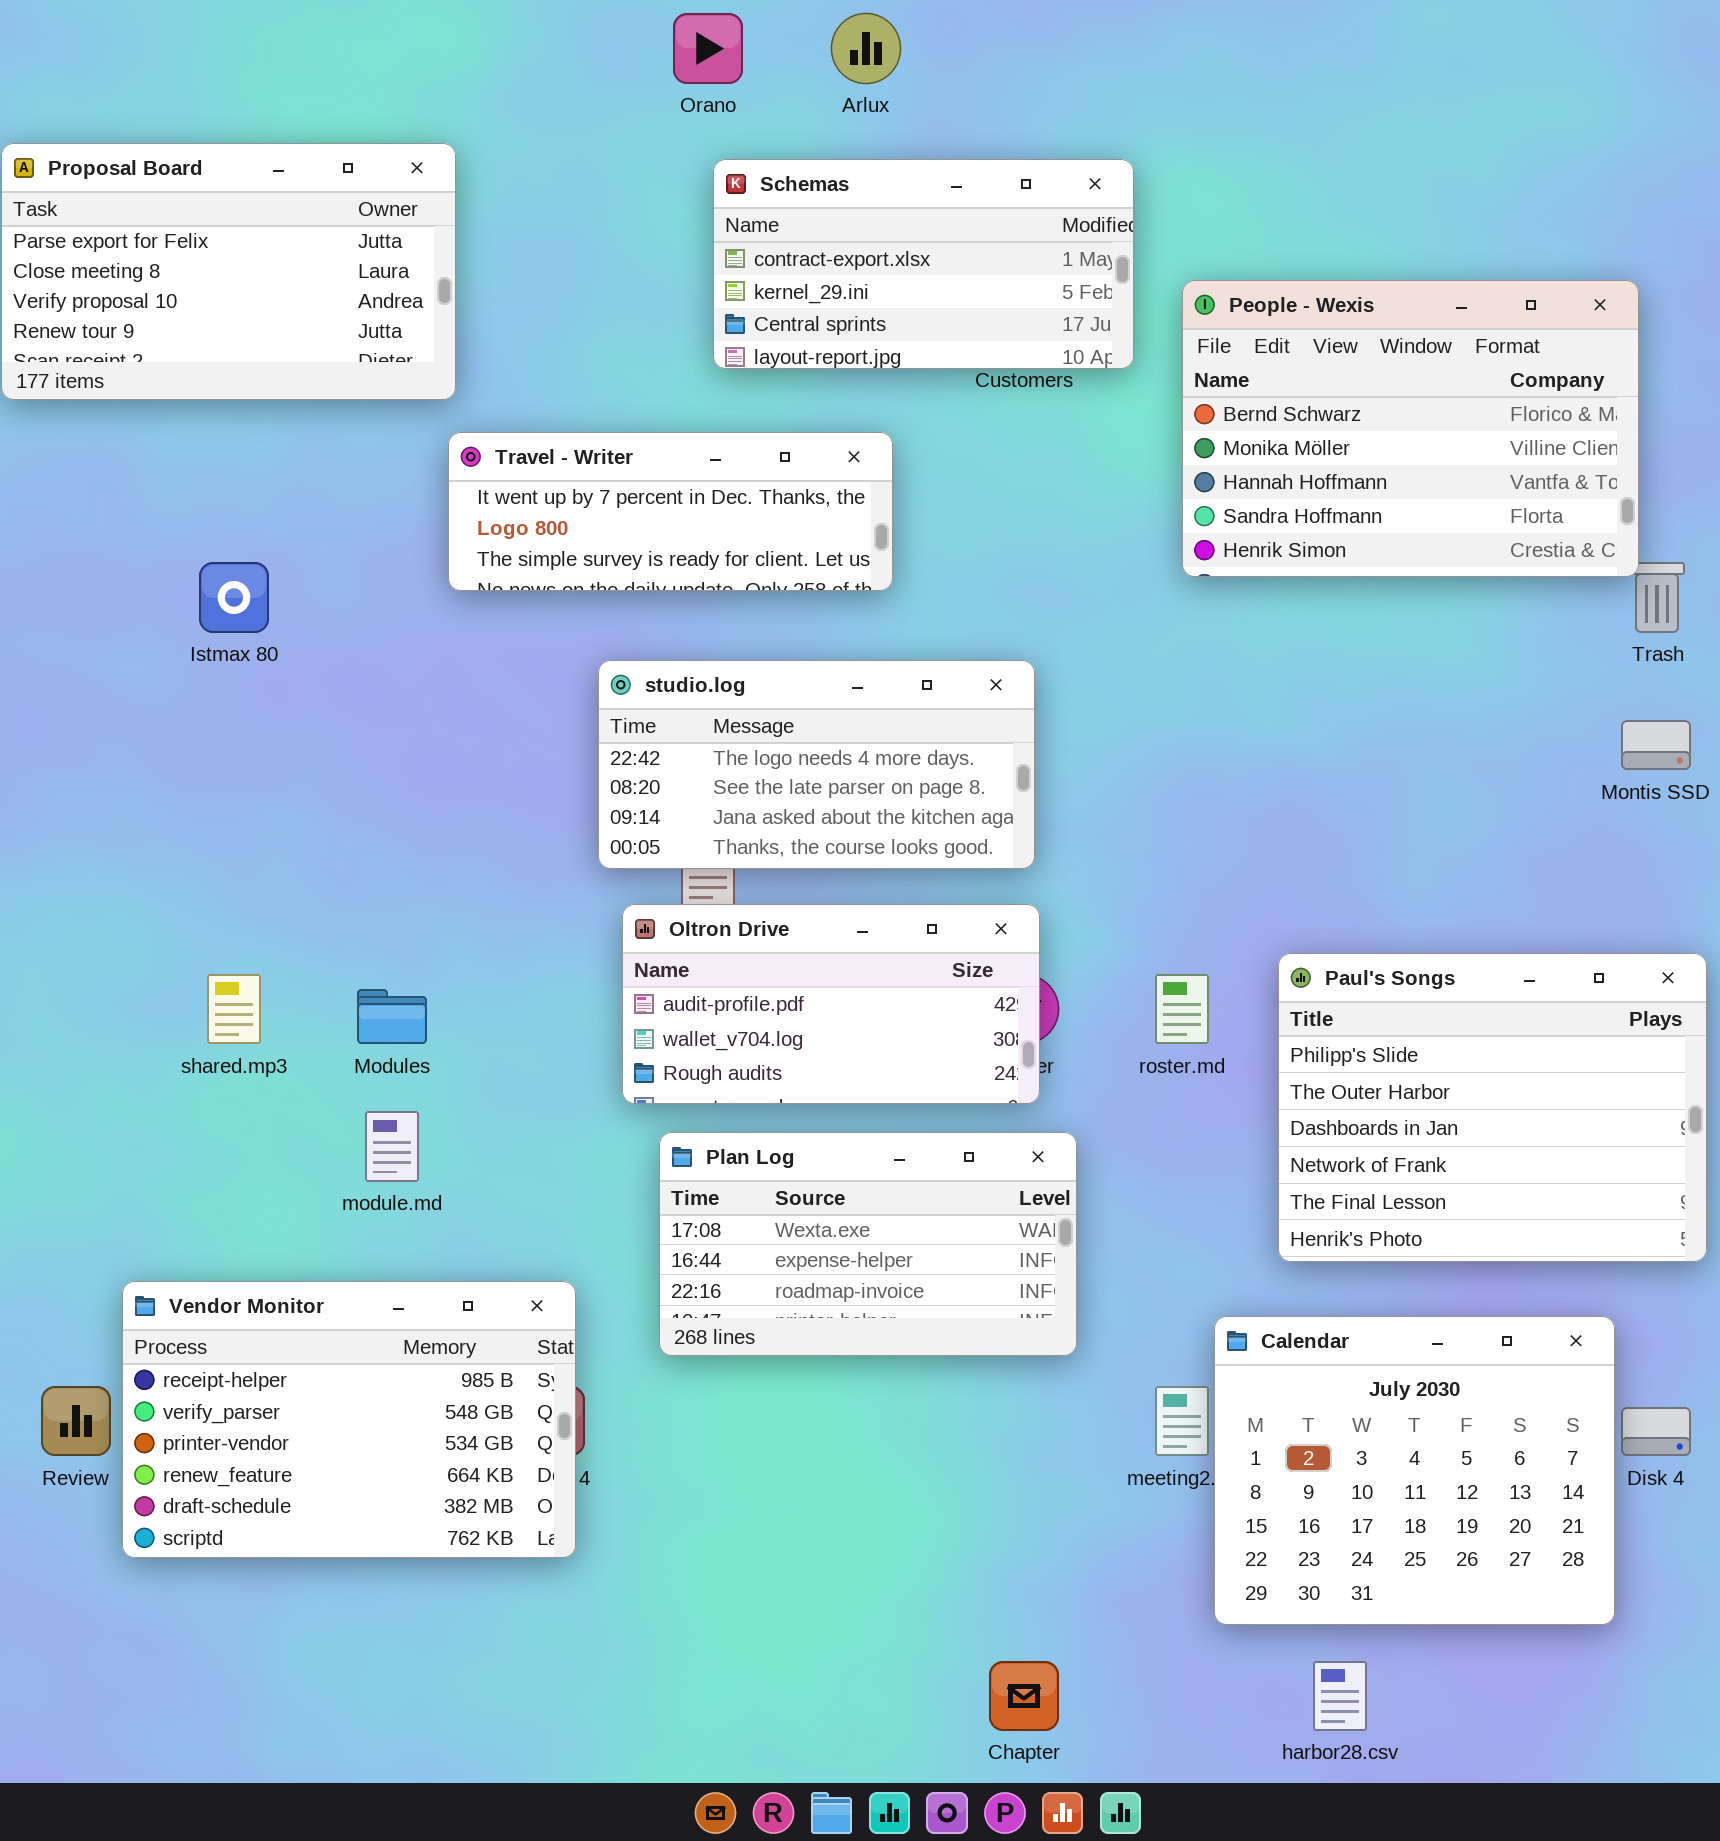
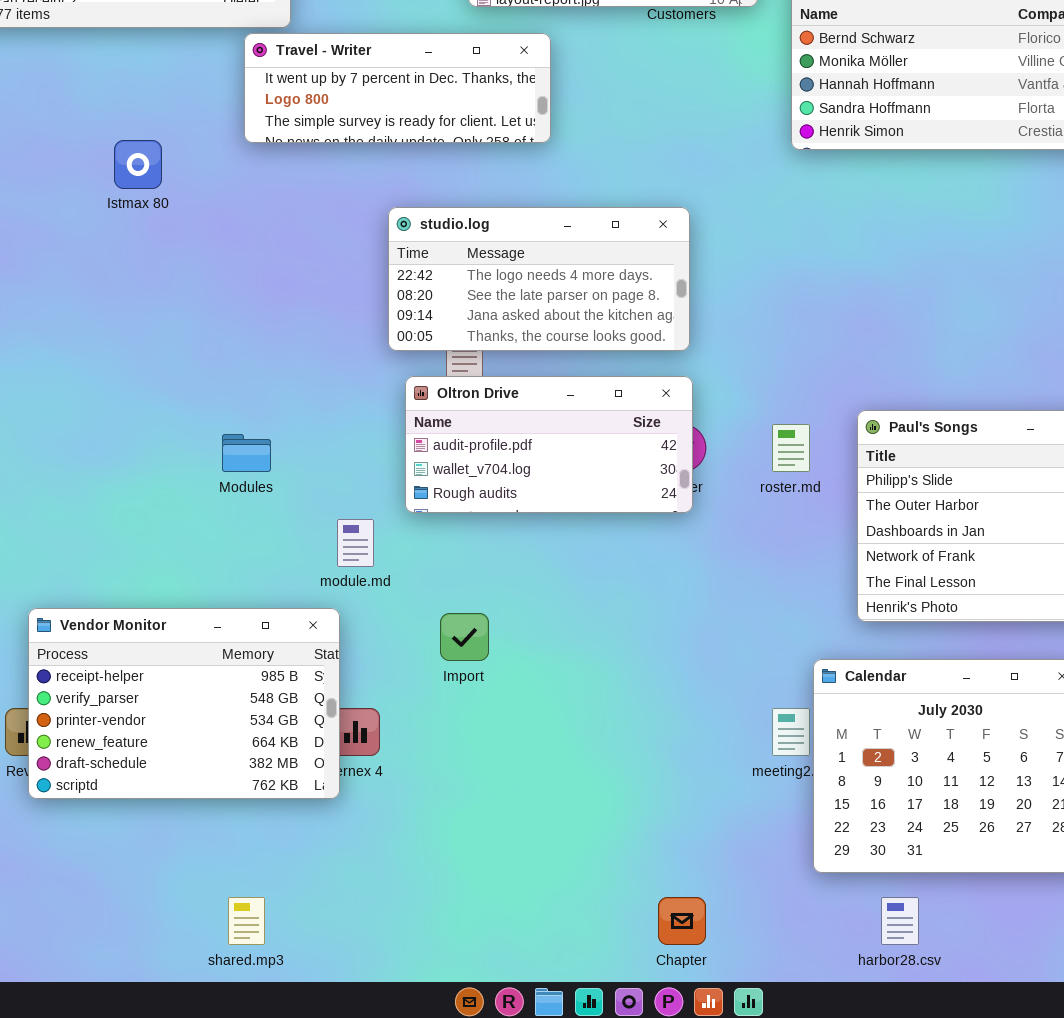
Travel - Writer: [448,432,893,591] -> [244,33,551,143], moved
shared.mp3: [207,974,261,1044] -> [228,897,265,945], moved
module.md: [365,1111,419,1182] -> [337,519,374,567], moved
Plan Log: [659,1132,1077,1356] -> none, closed
Vendor Monitor: [122,1281,576,1558] -> [28,608,340,799], moved

